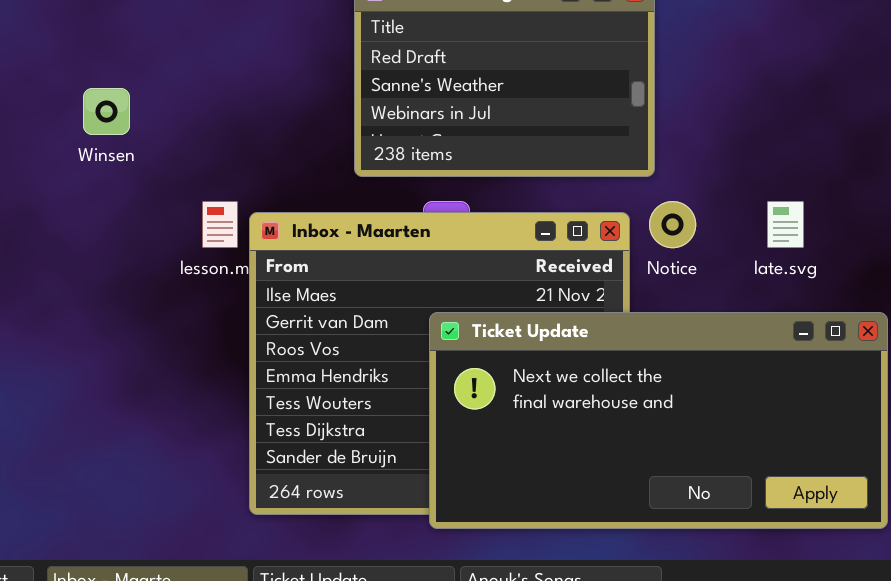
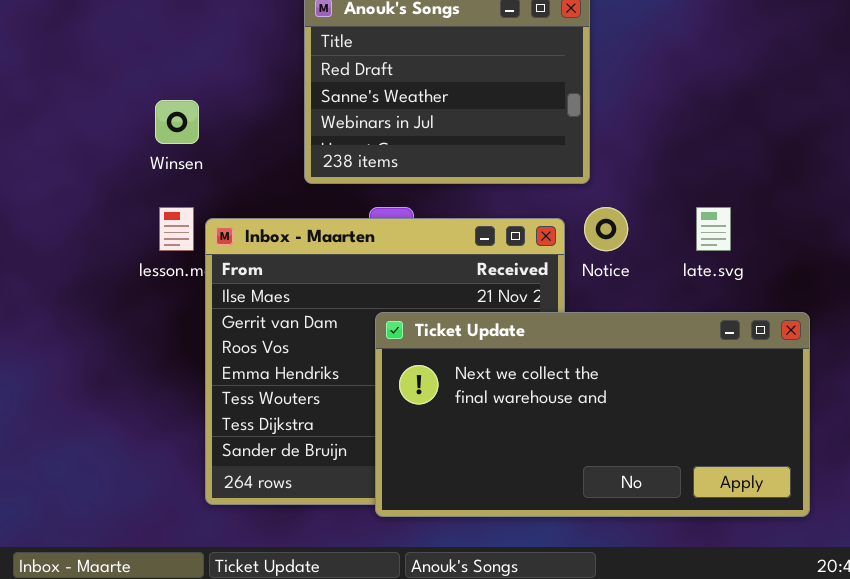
Winsen: [83,88,130,135] -> [155,100,199,144], moved

